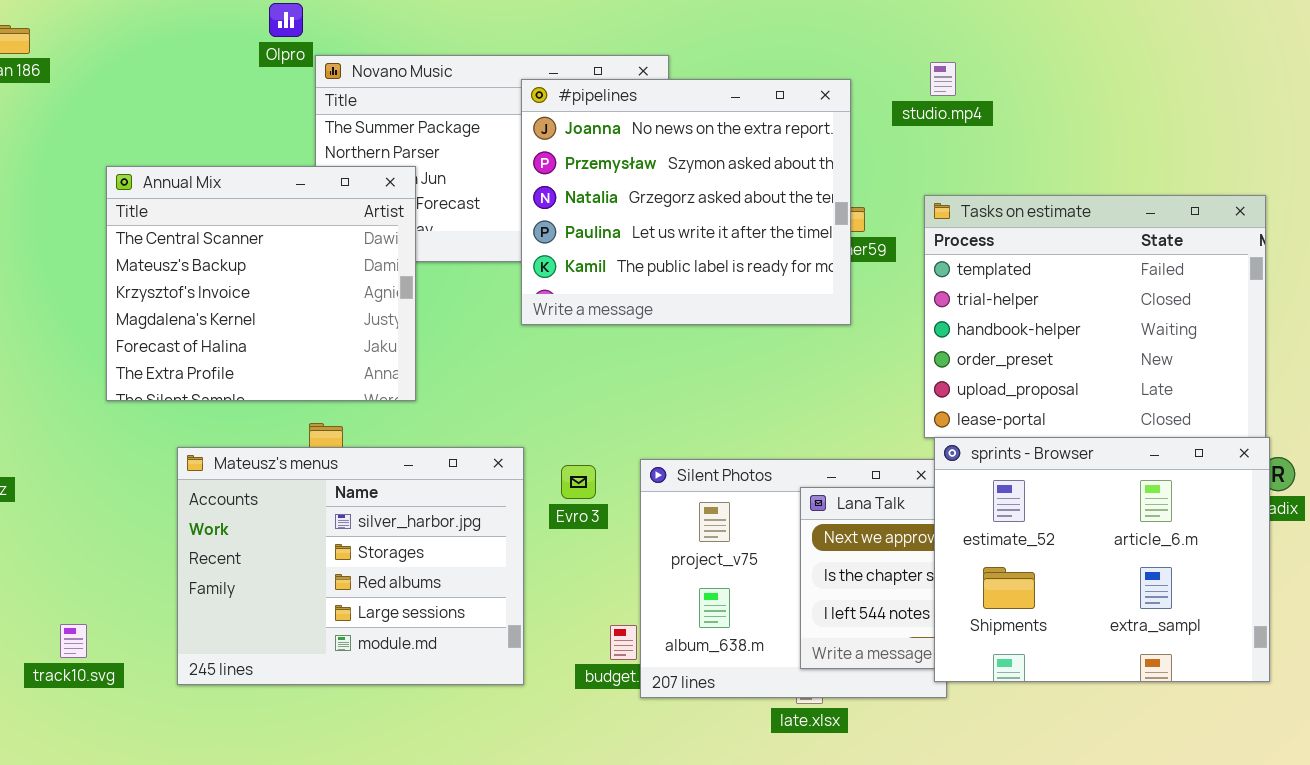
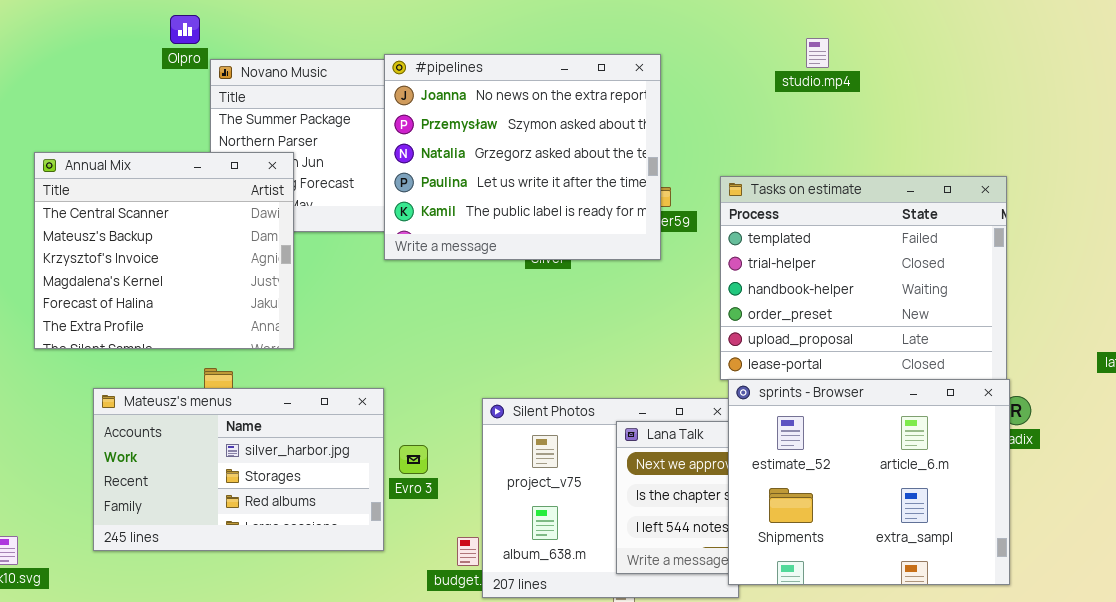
studio.mp4: [930,62,956,96] -> [806,38,829,68], moved
#pipelines: [521,79,851,325] -> [384,54,661,260], moved
Mateusz's menus: [177,447,524,685] -> [93,388,384,551], resized
Evro 3: [561,465,596,499] -> [399,445,428,474], moved

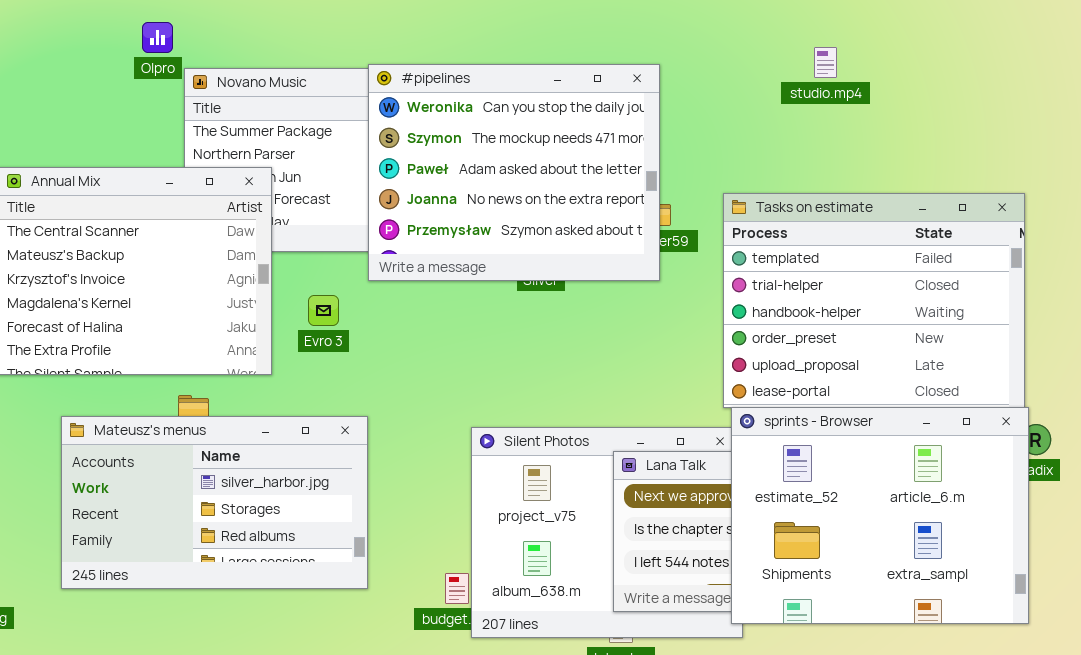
#pipelines: [384,54,661,260] -> [368,64,660,281], scrolled up 3 rows
Evro 3: [399,445,428,474] -> [308,295,339,326], moved

